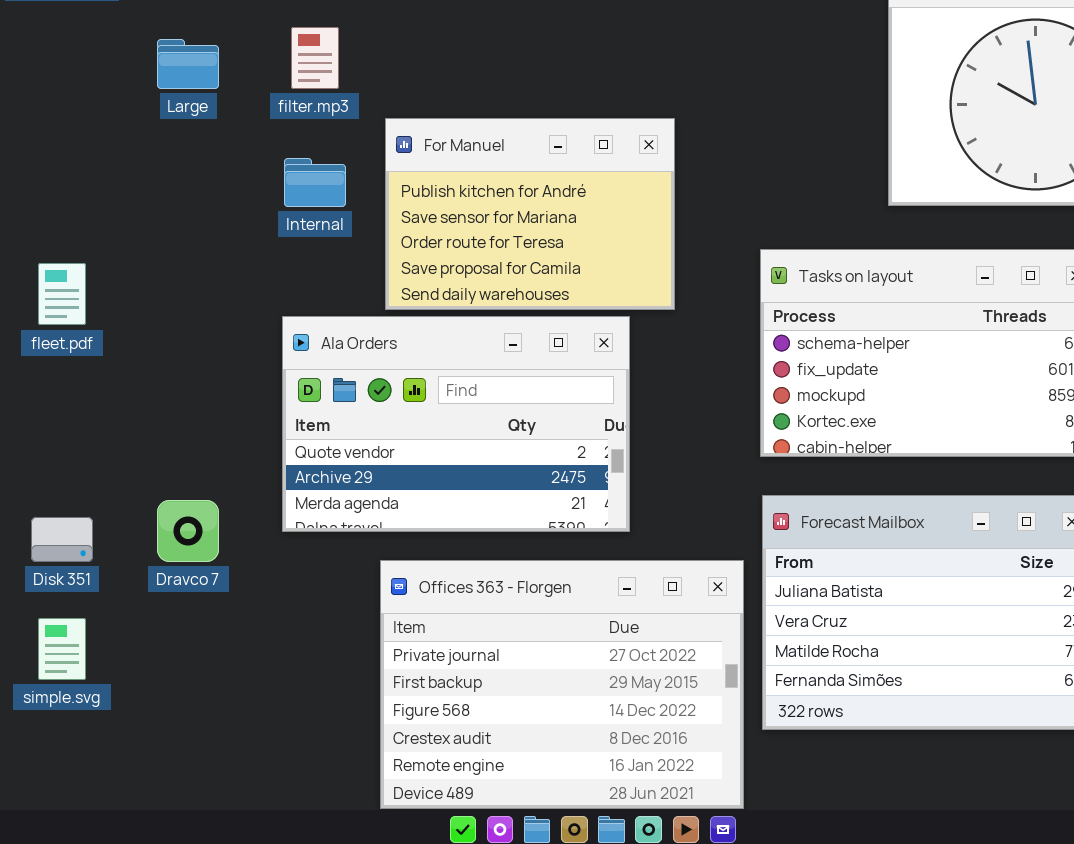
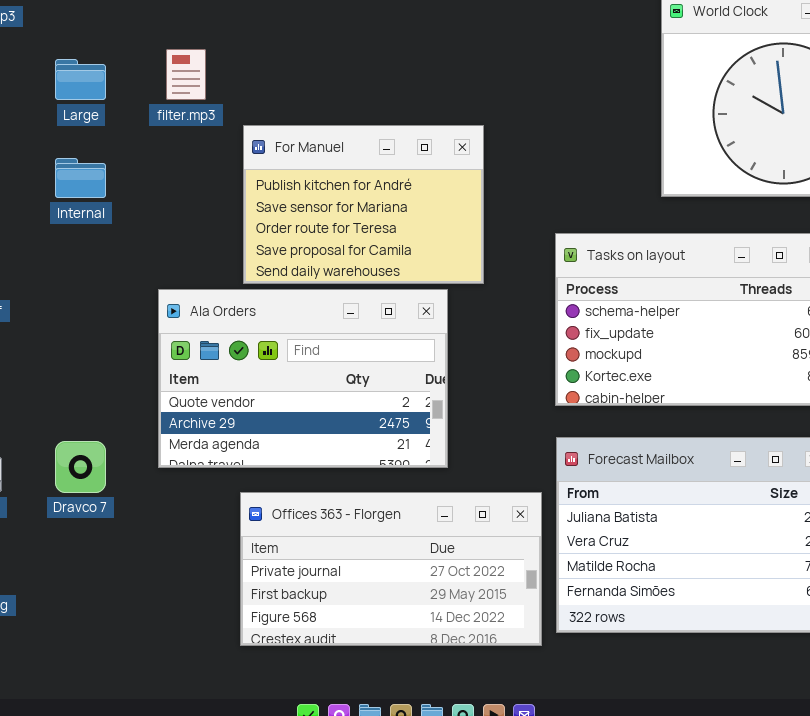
Internal: [284,158,346,207] -> [55,158,106,198], moved
Offices 363 - Florgen: [380,560,744,809] -> [240,492,542,646], resized

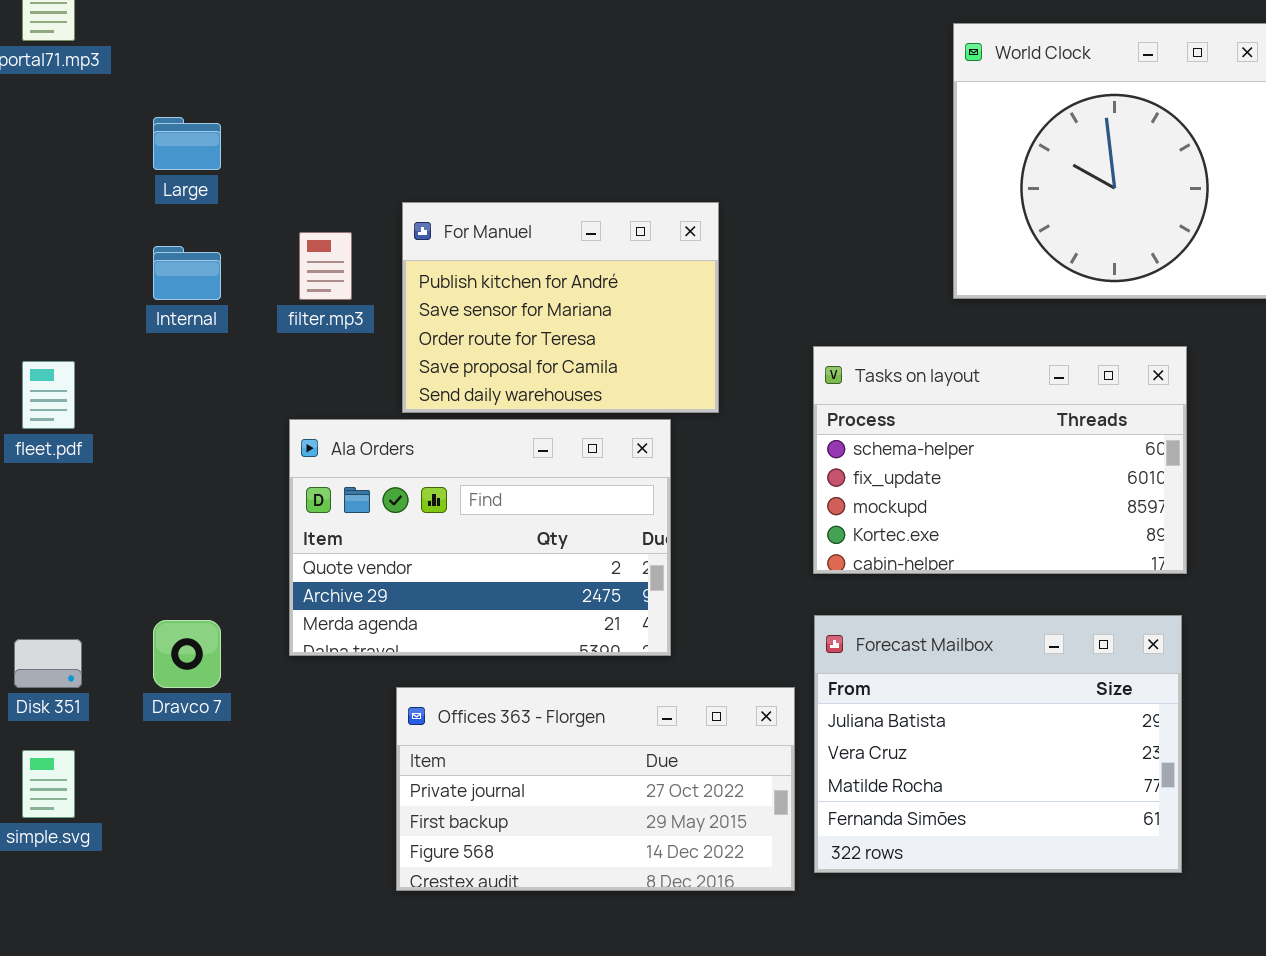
filter.mp3: [166,49,206,100] -> [299,232,352,300], moved

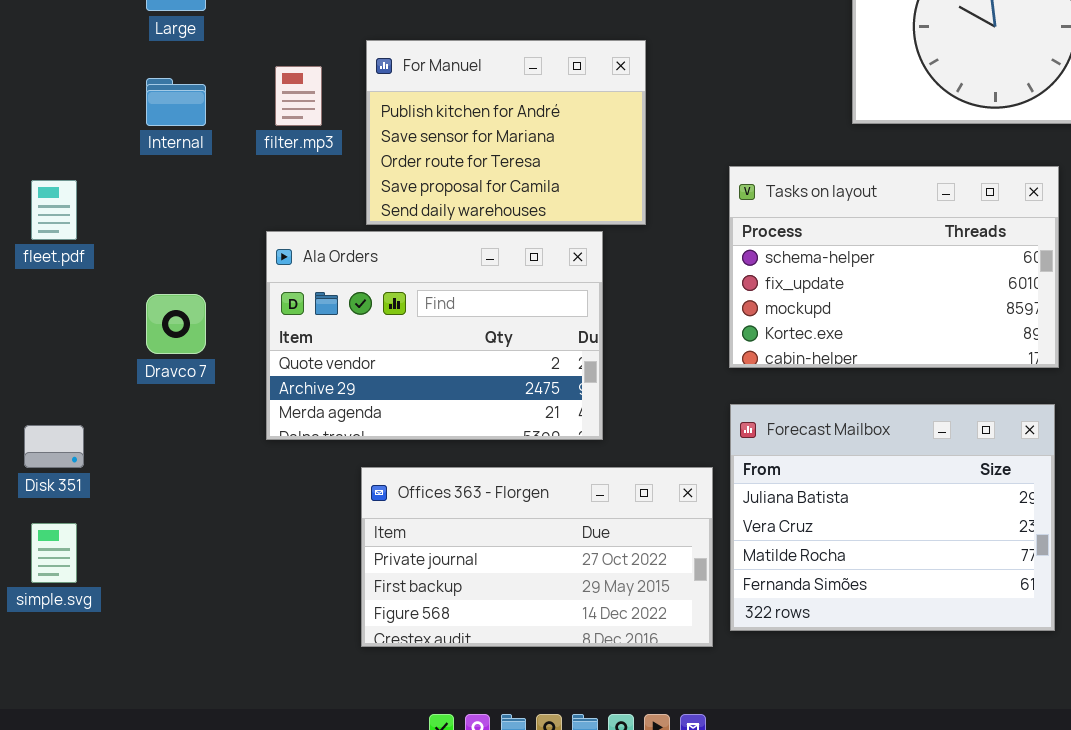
Dravco 7: [153,620,221,688] -> [146,294,206,354], moved

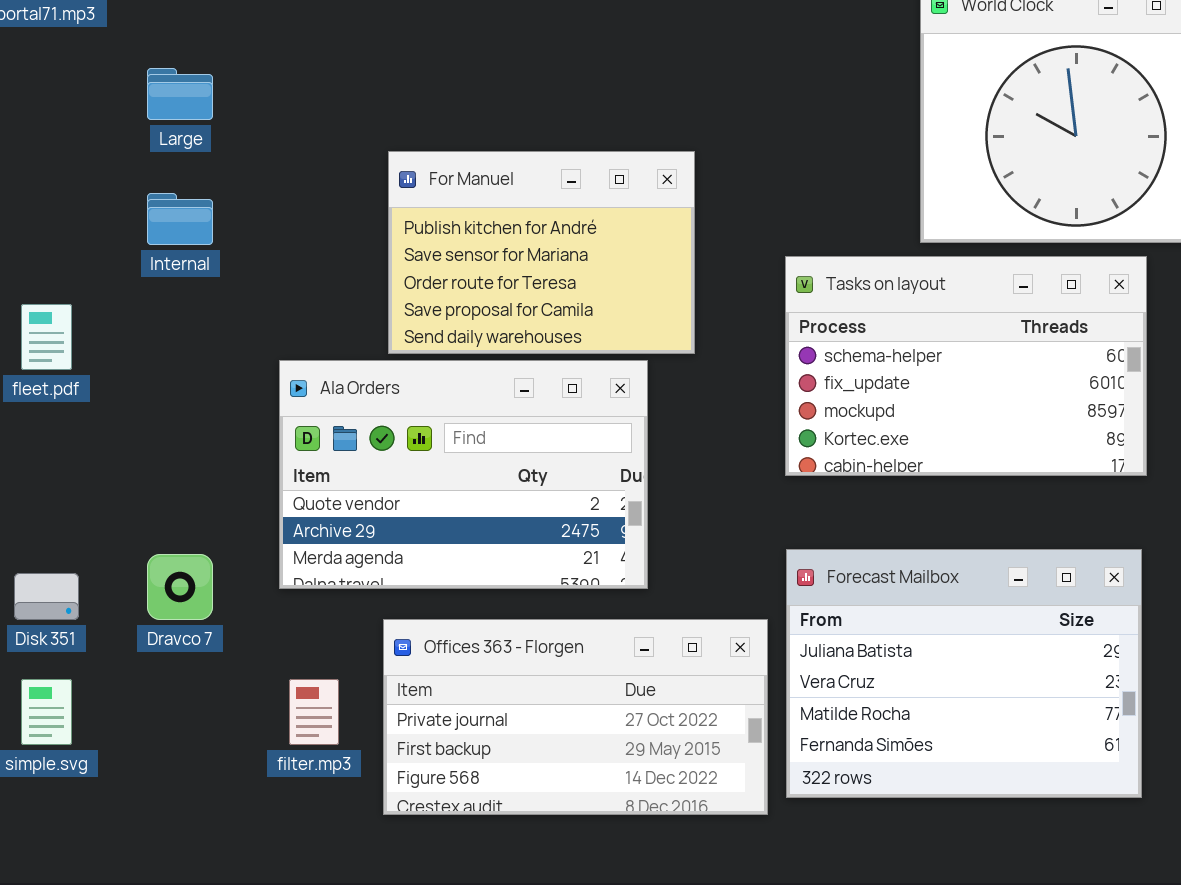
filter.mp3: [275,66,322,126] -> [289,679,339,745], moved
Tasks on layout: [729,166,1059,368] -> [785,256,1147,476], moved
Dravco 7: [146,294,206,354] -> [147,554,213,620], moved

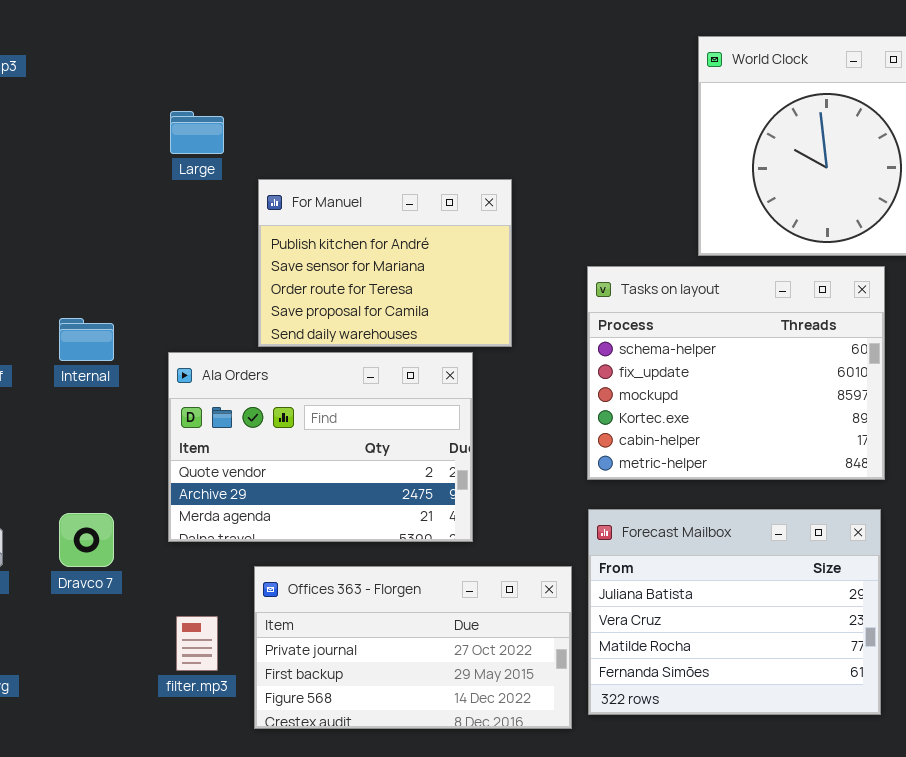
Large: [147,68,213,120] -> [170,111,224,154], moved
Internal: [147,193,213,245] -> [59,318,114,361], moved
Tasks on layout: [785,256,1147,476] -> [587,266,885,480], resized

